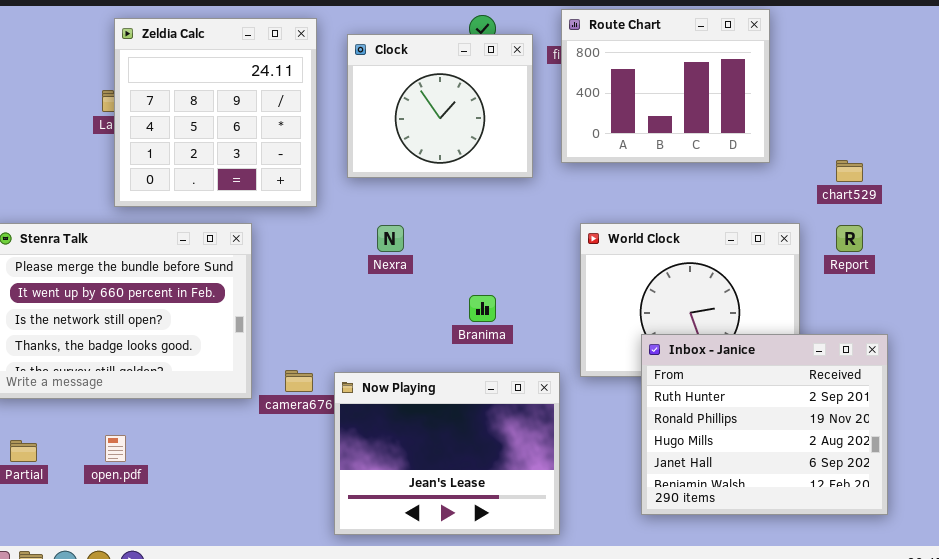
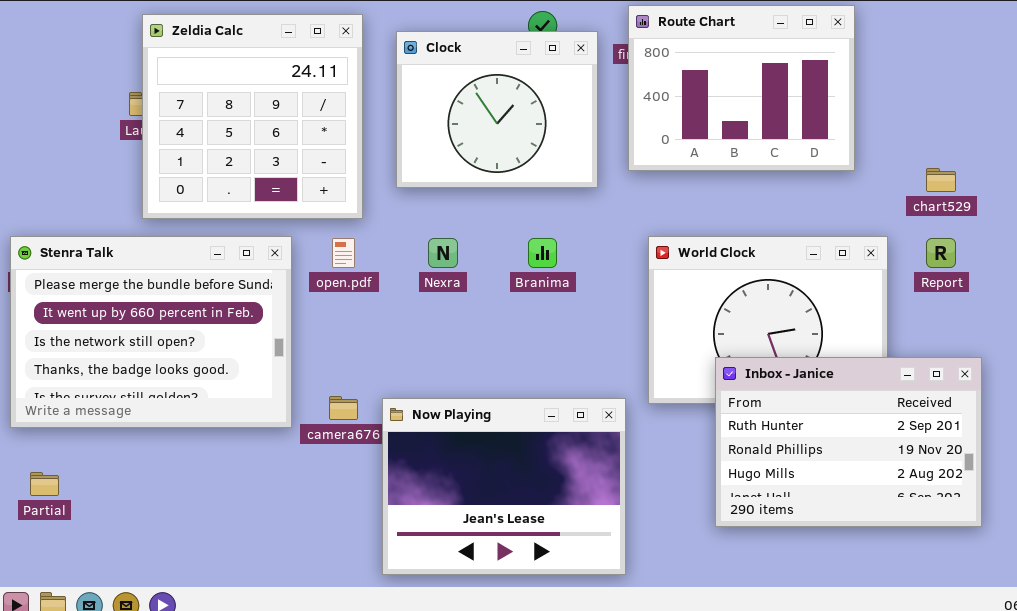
Branima: [469,295,496,322] -> [528,238,557,268], moved
Inbox - Janice: [641,334,888,515] -> [715,357,982,527], resized
open.pdf: [105,435,126,462] -> [332,238,355,268], moved

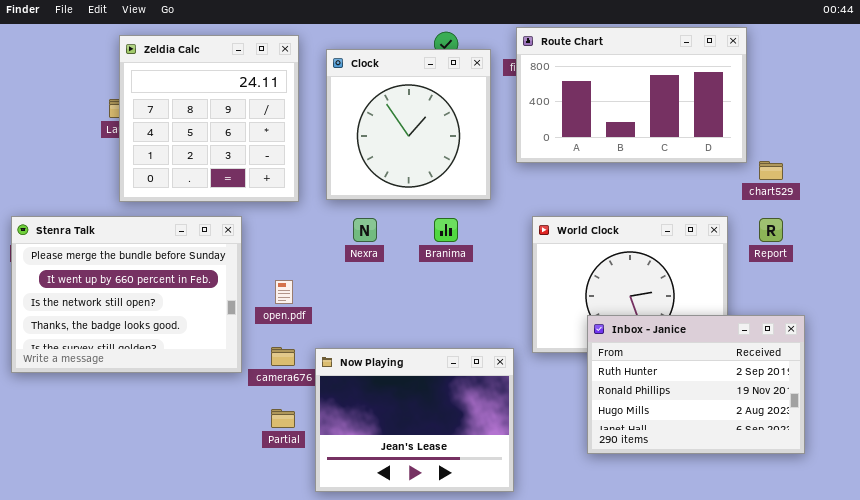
Route Chart: [628,5,855,171] -> [516,27,747,163], resized
Clock: [396,31,598,188] -> [326,49,491,200], resized
open.pdf: [332,238,355,268] -> [275,280,293,304], moved
Partial: [30,472,59,496] -> [271,409,295,428], moved

